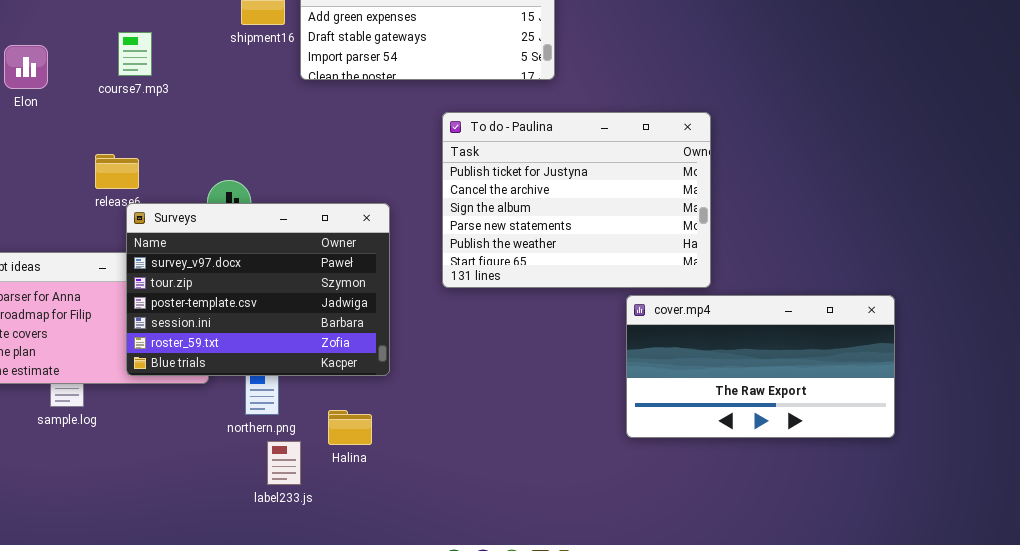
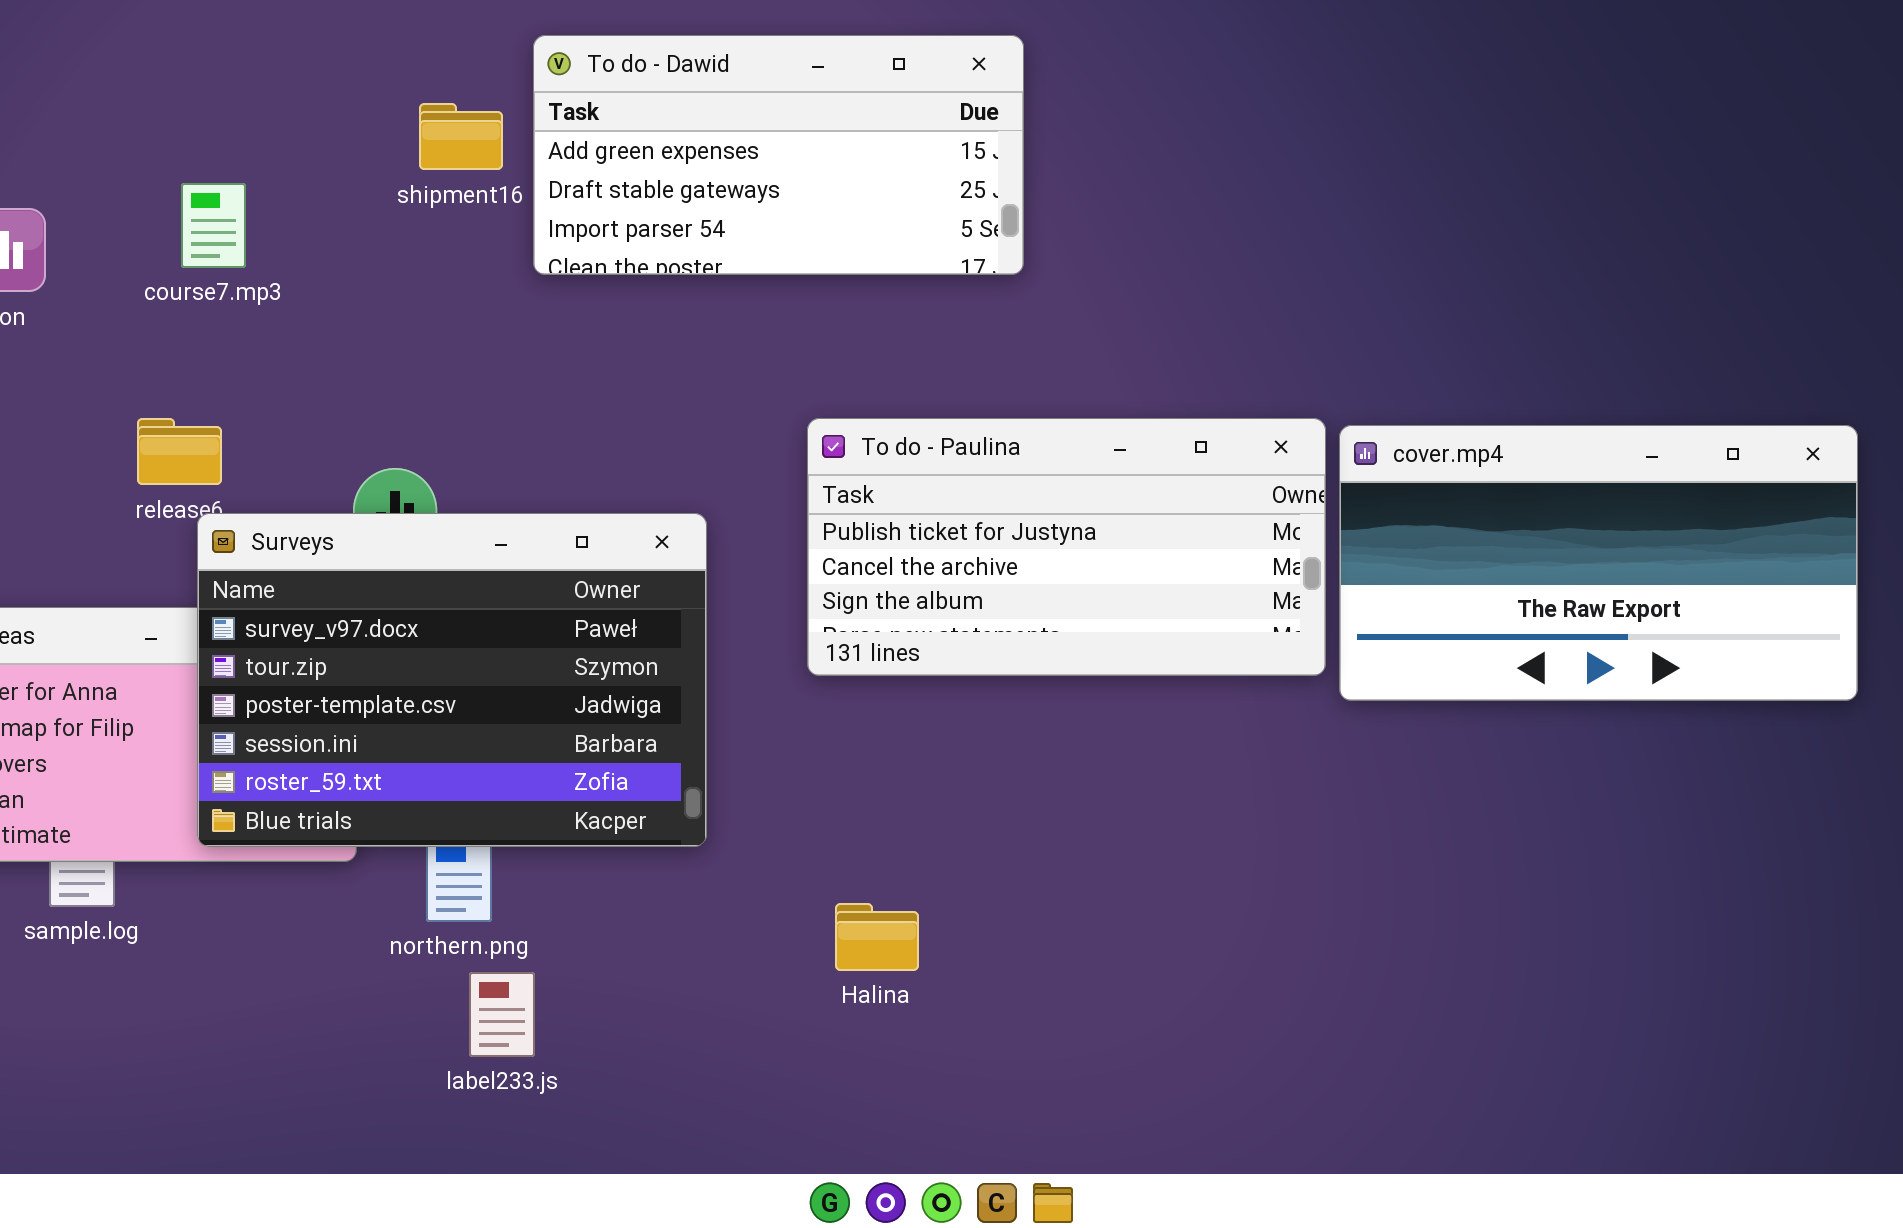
To do - Paulina: [442,112,711,288] -> [807,418,1326,676], resized
cover.mp4: [626,295,895,438] -> [1339,425,1858,701], moved
Halina: [328,410,372,445] -> [835,903,919,971], moved

